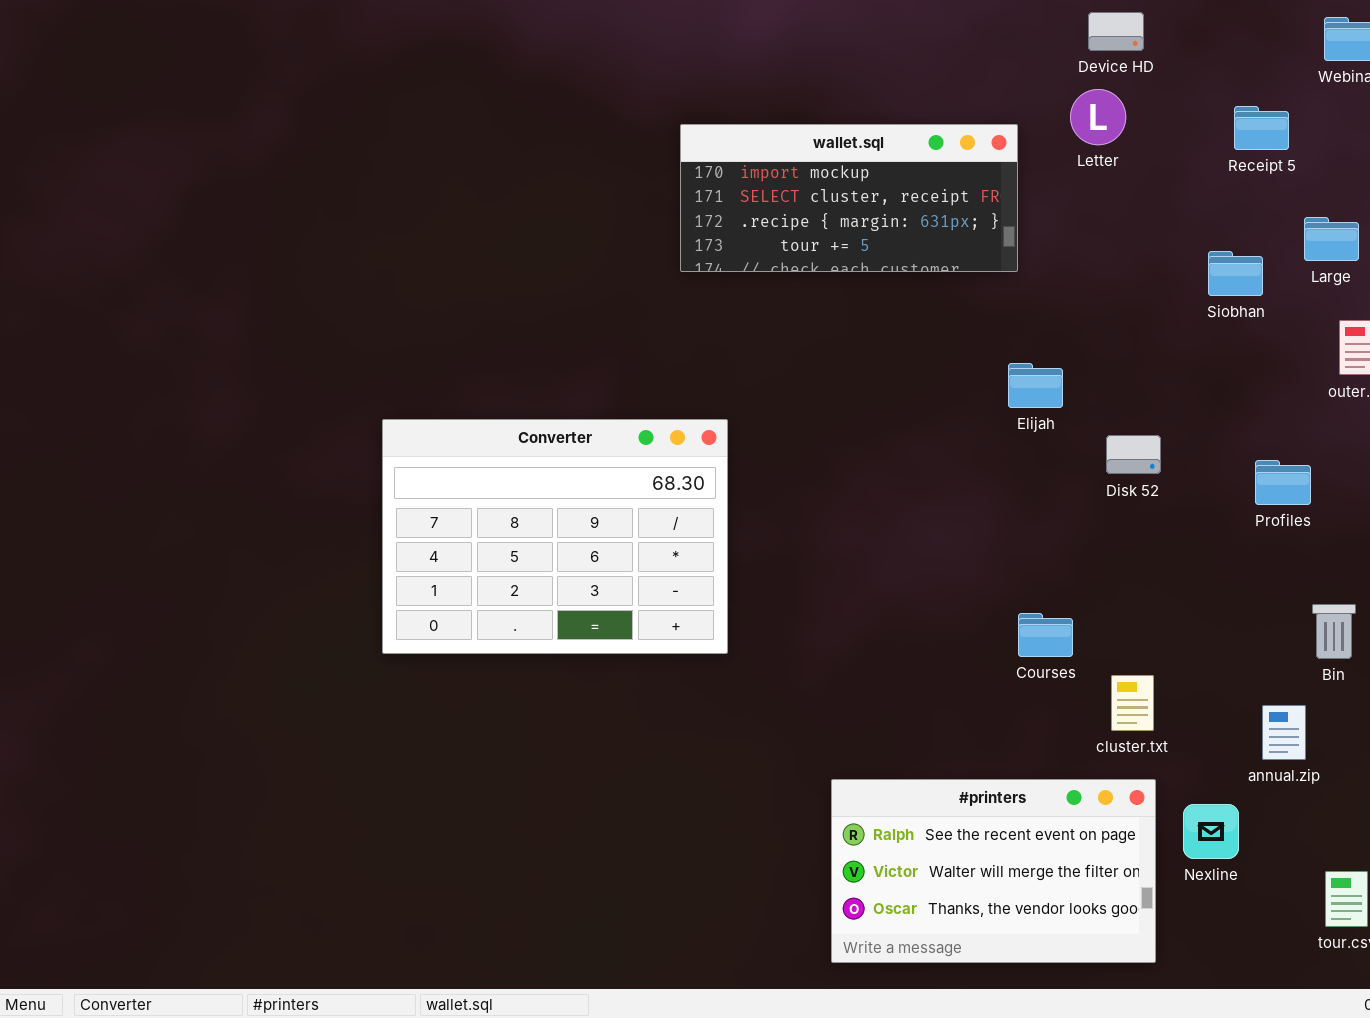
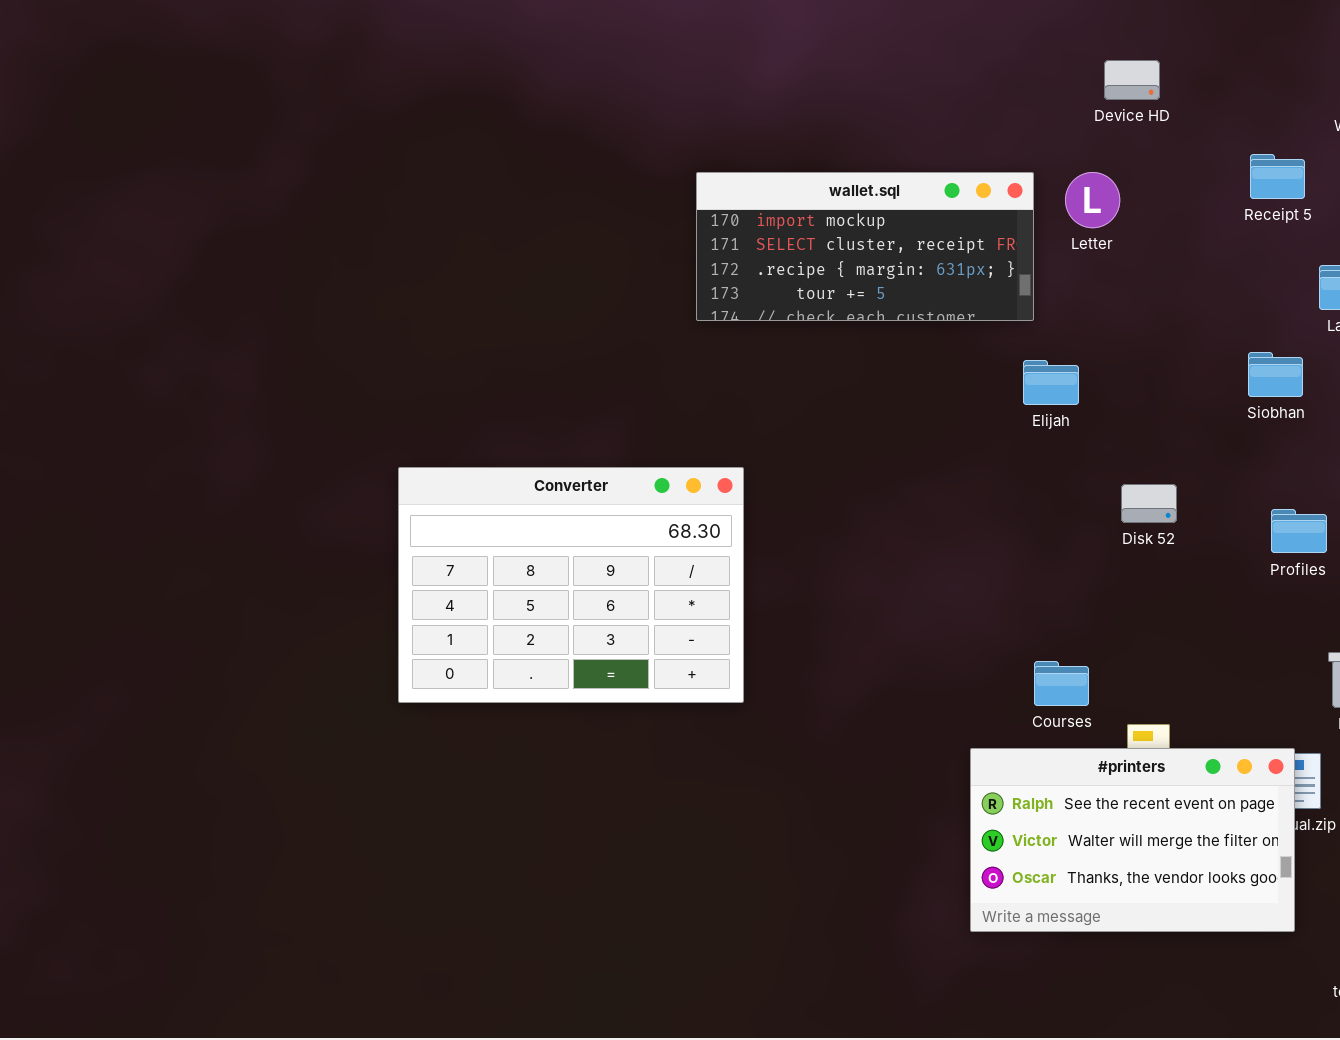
Letter: [1070,89,1126,145] -> [1065,172,1120,228], moved
Siobhan: [1208,251,1263,296] -> [1248,352,1303,397], moved
Elijah: [1008,363,1063,408] -> [1023,360,1079,405], moved
#printers: [831,779,1156,963] -> [970,748,1295,932], moved

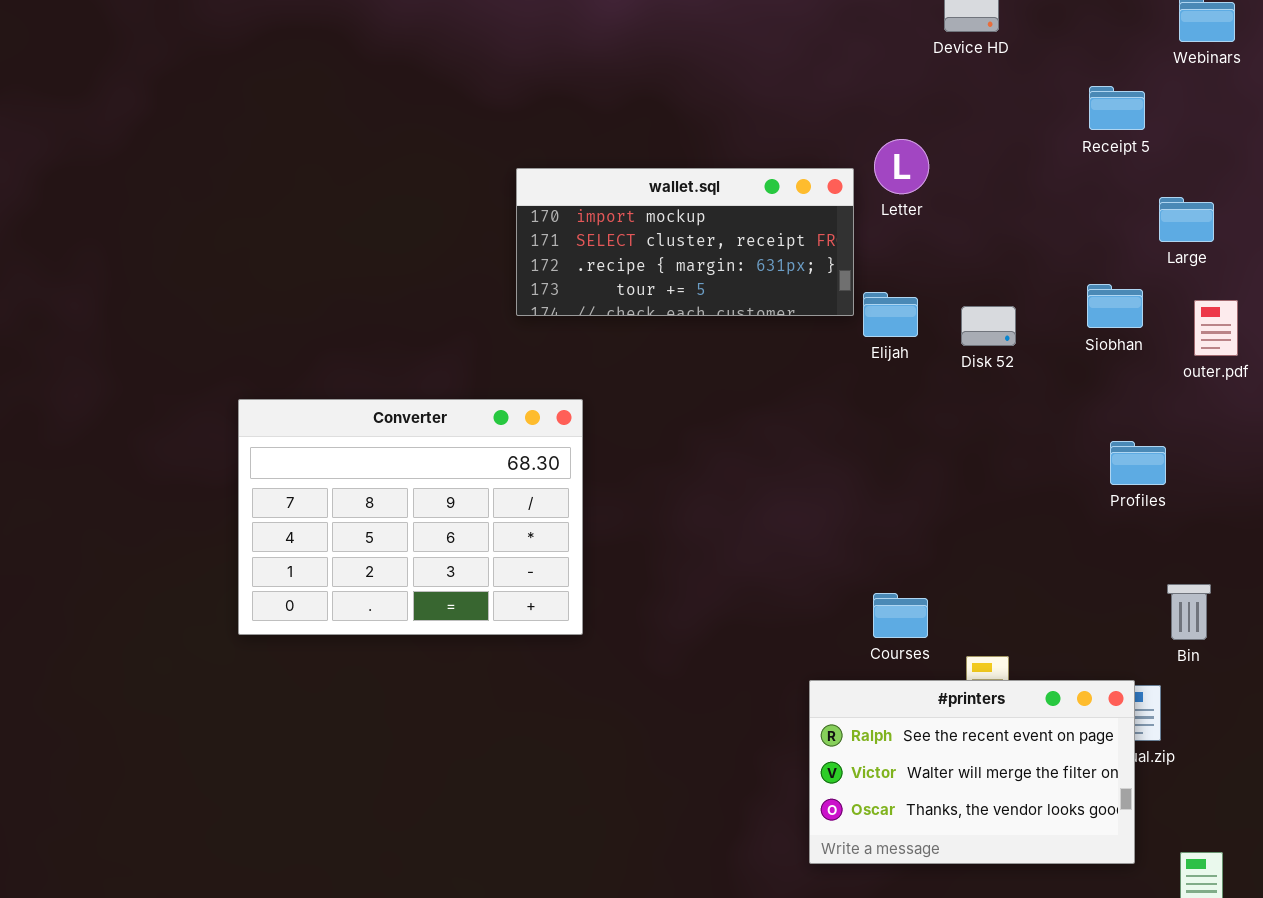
wallet.sql: [696,172,1034,321] -> [516,168,854,316], moved
Letter: [1065,172,1120,228] -> [874,139,929,194], moved
Disk 52: [1121,484,1177,523] -> [961,306,1016,346], moved

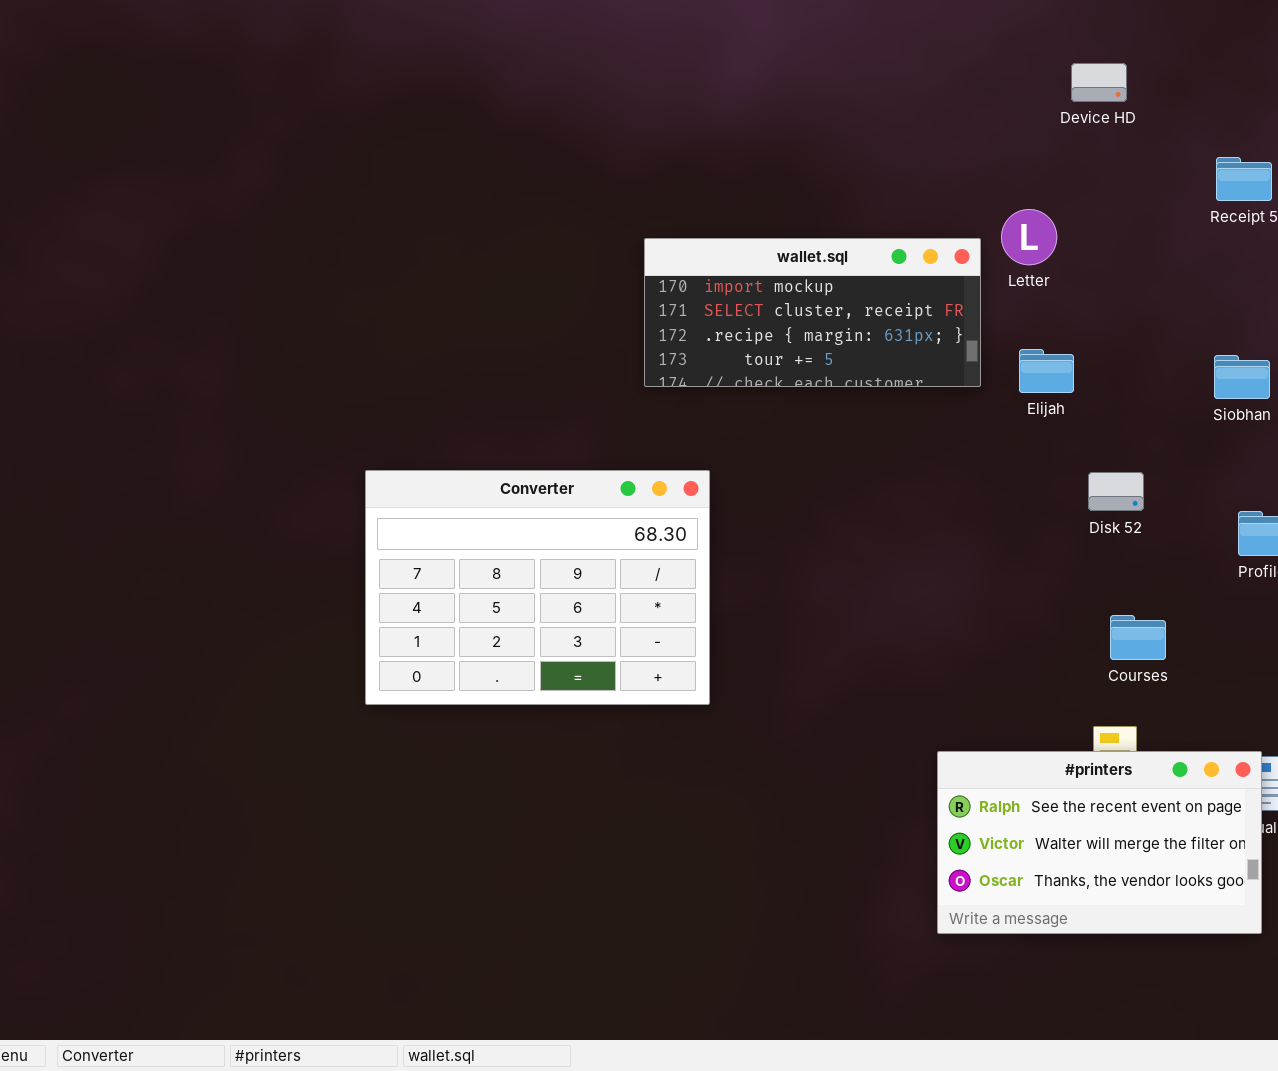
Elijah: [863,292,918,337] -> [1019,349,1074,393], moved
Disk 52: [961,306,1016,346] -> [1088,472,1144,511], moved
Courses: [873,593,928,638] -> [1110,615,1166,660], moved

